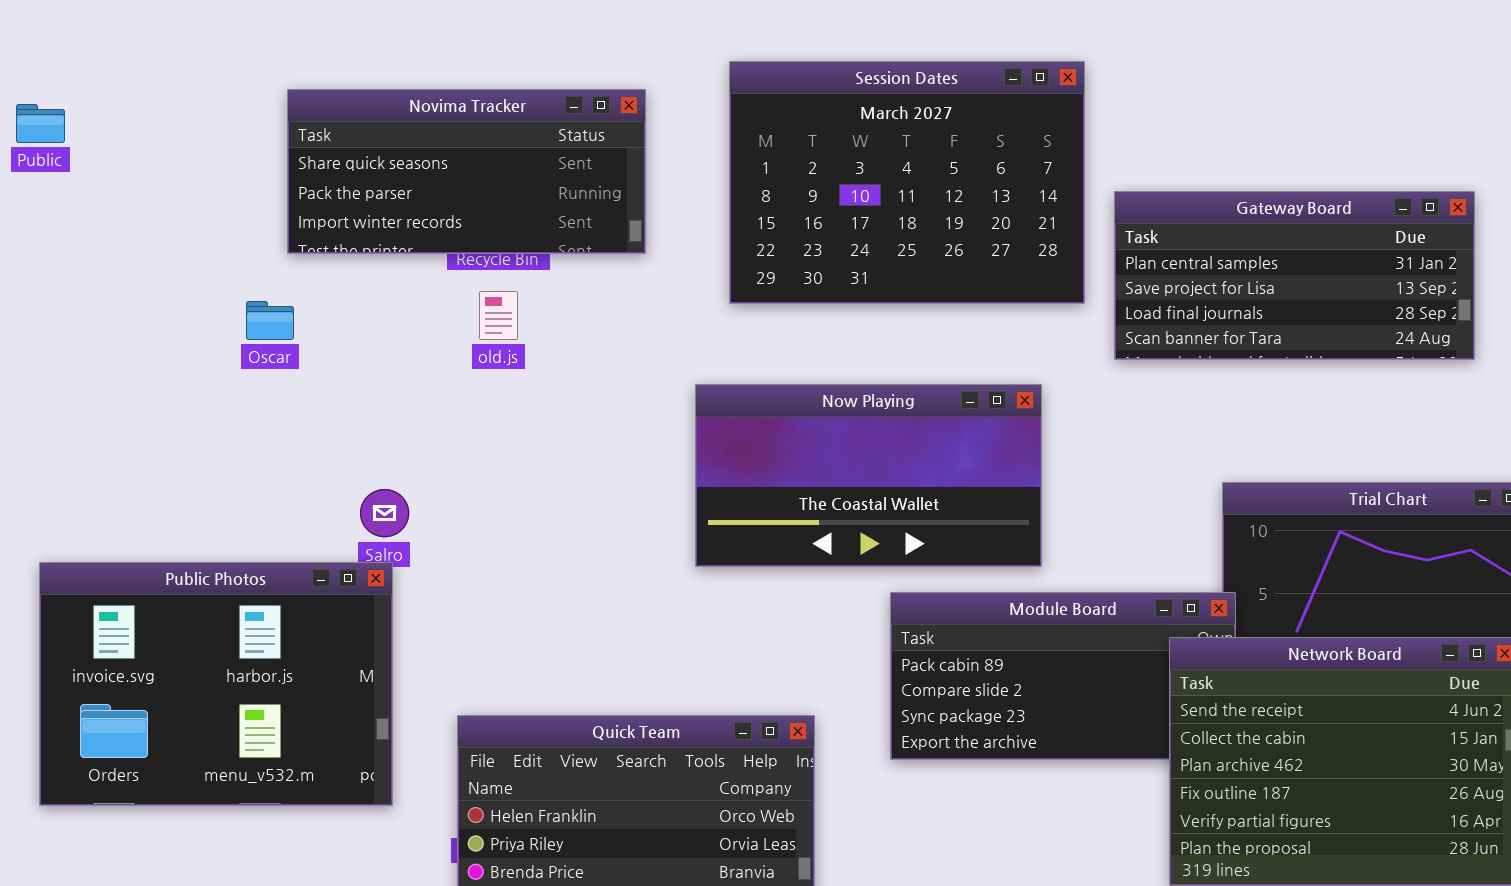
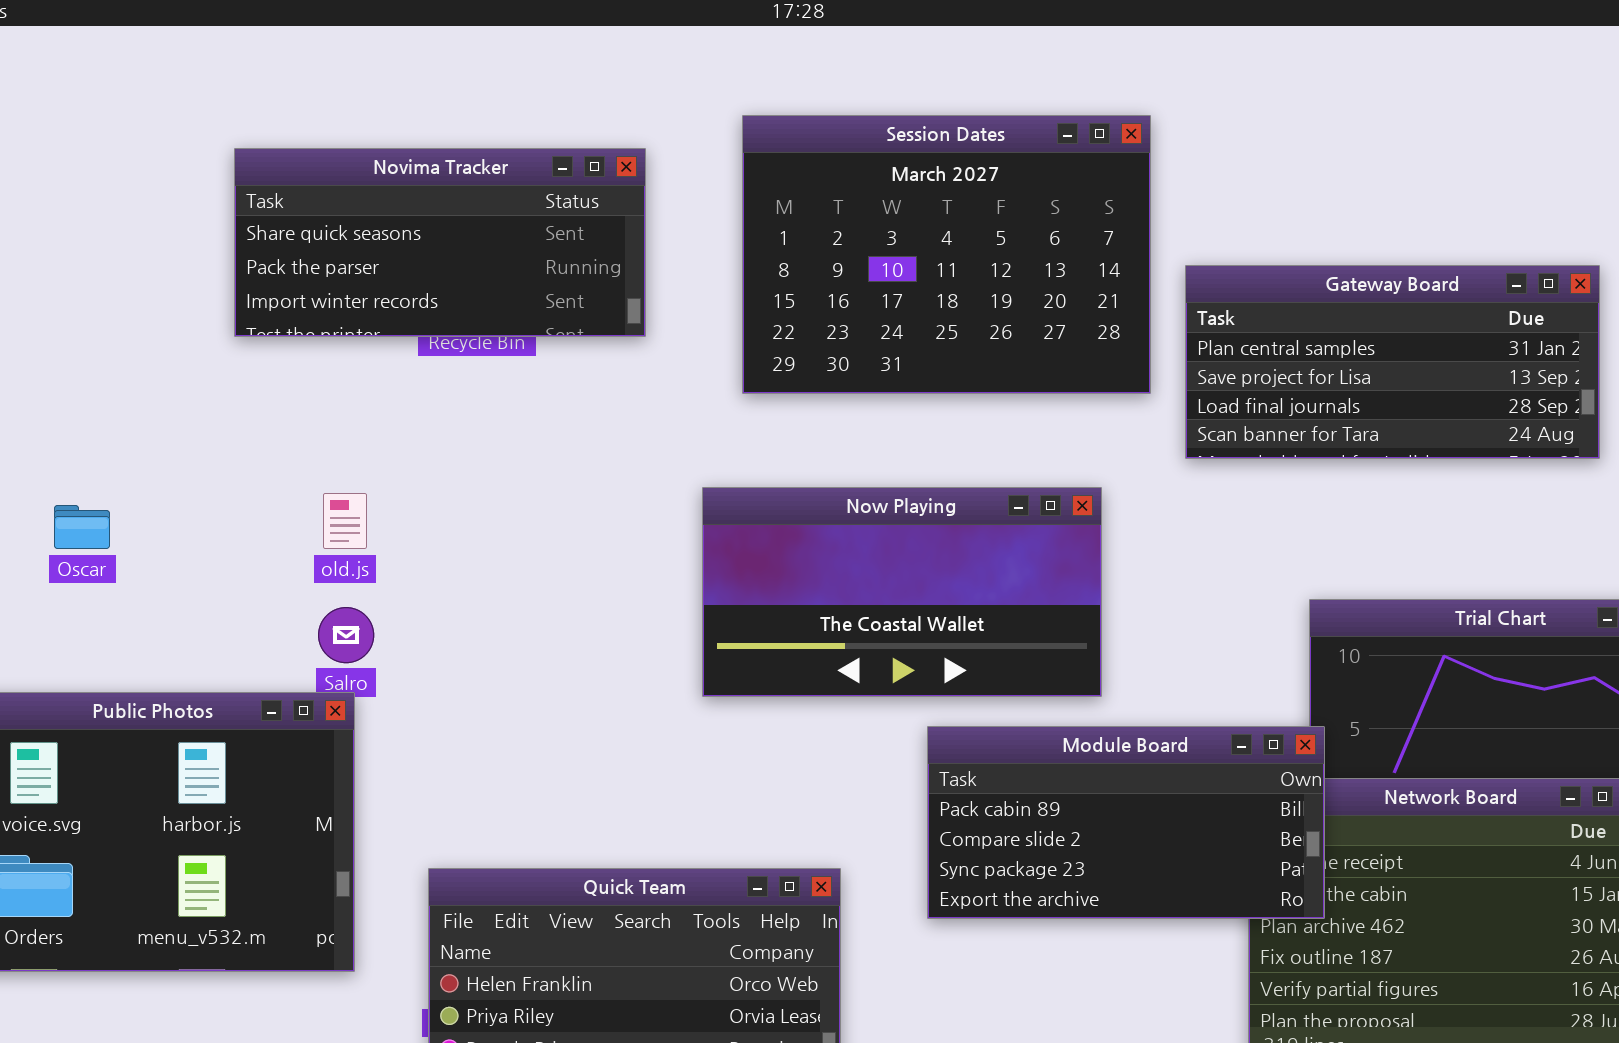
old.js: [479,291,518,340] -> [323,493,367,549], moved
Oscar: [246,301,294,340] -> [54,505,110,549], moved
Module Board: [890,592,1236,760] -> [927,726,1325,919], raised

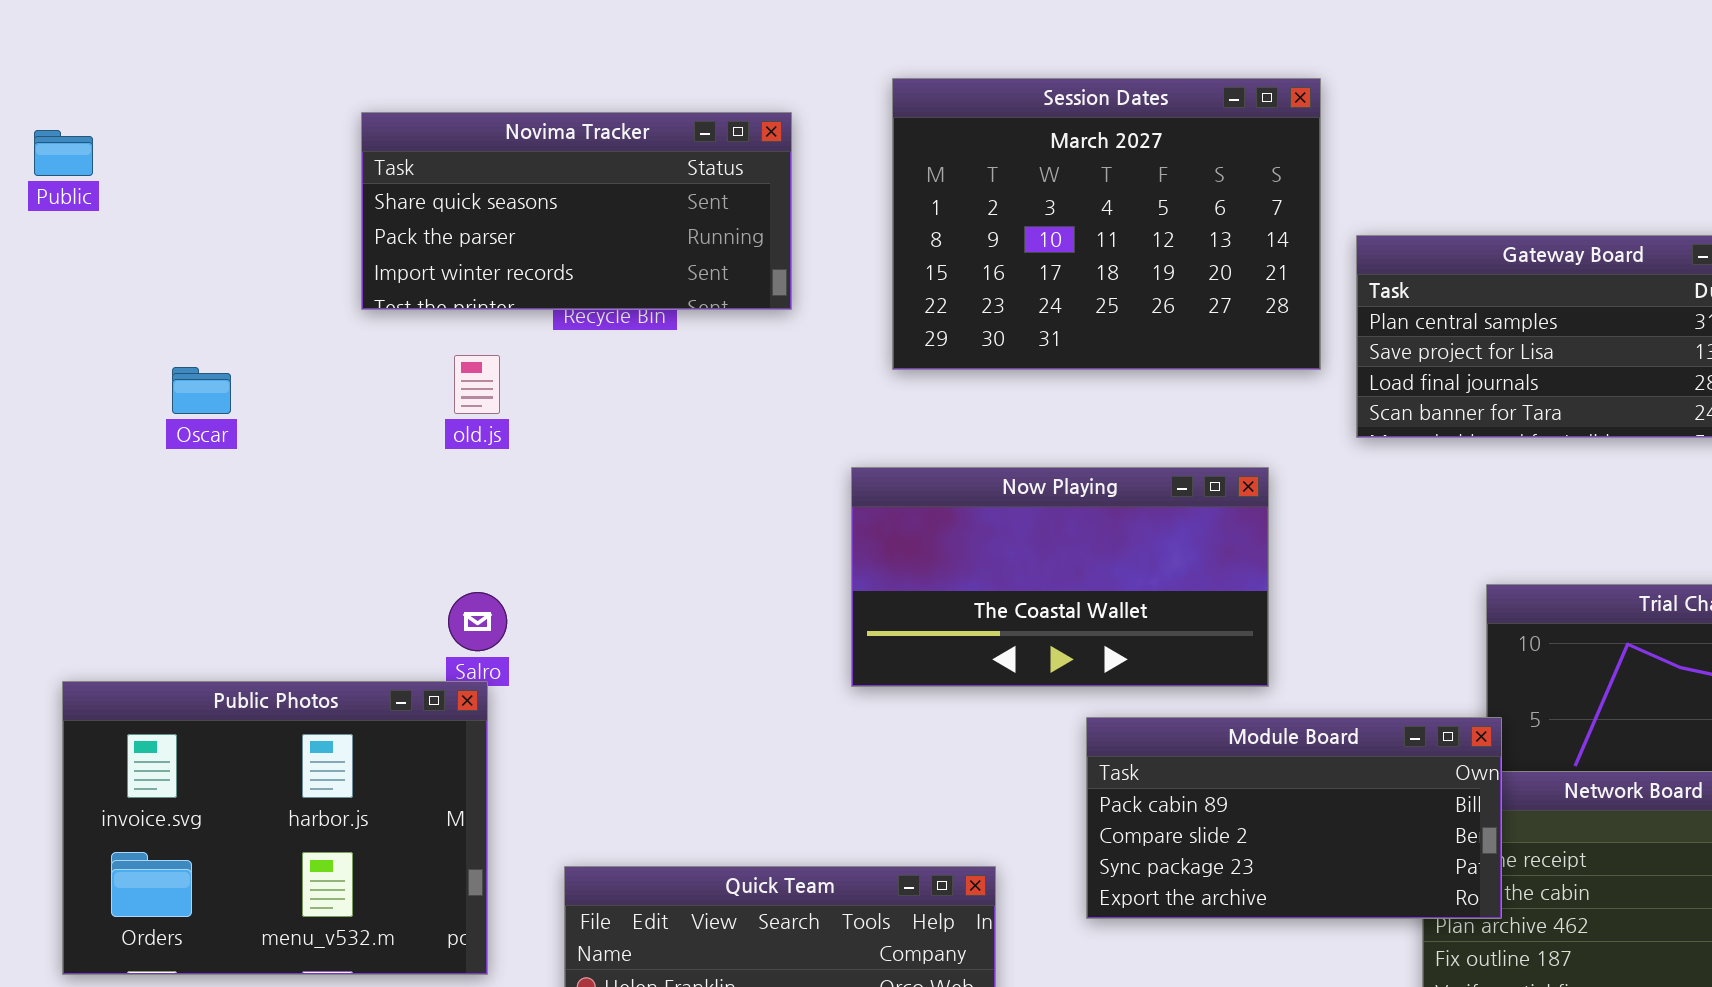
old.js: [323,493,367,549] -> [454,355,500,414], moved
Oscar: [54,505,110,549] -> [172,367,231,414], moved

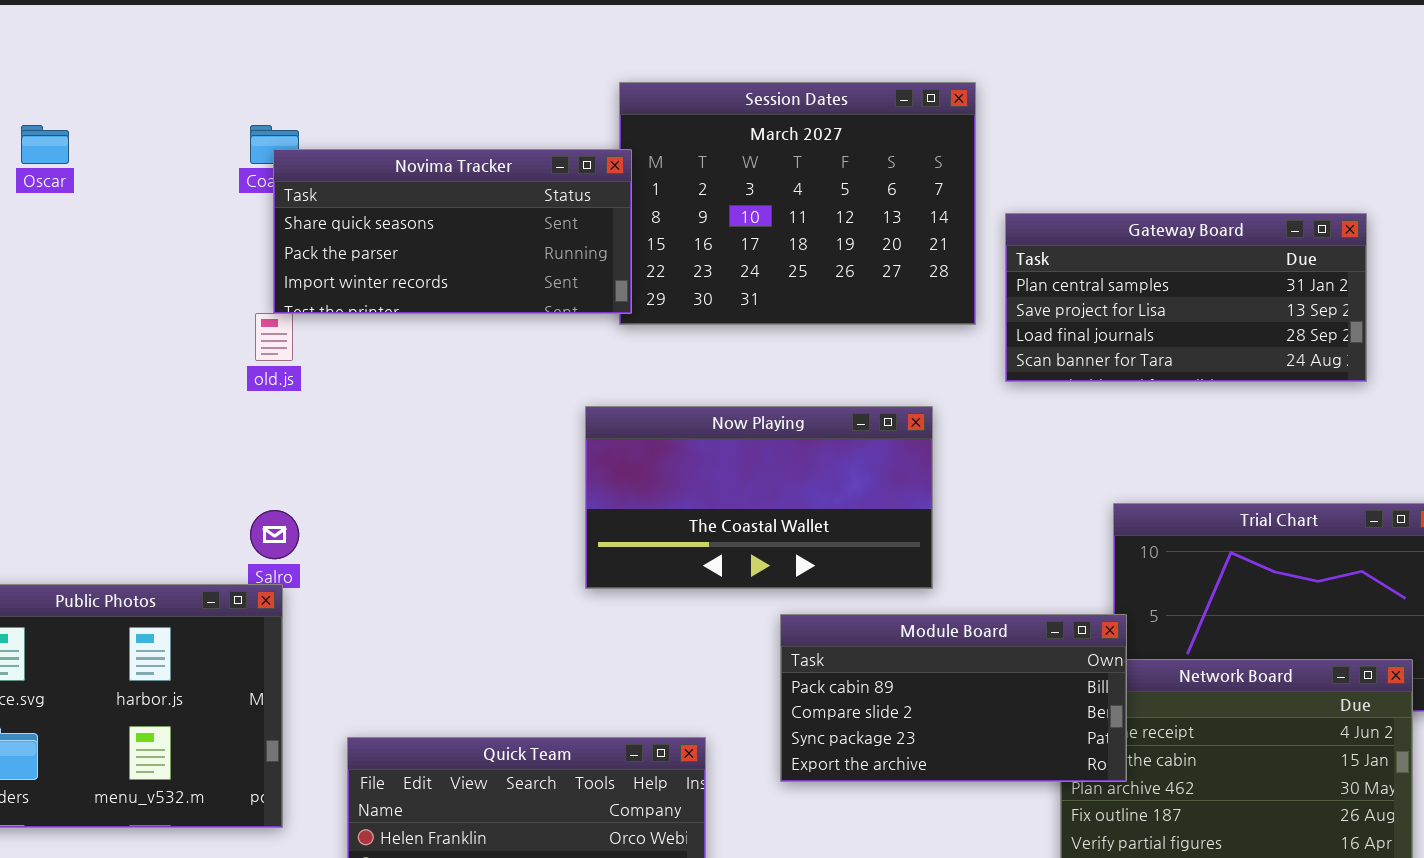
Novima Tracker: [361,112,792,310] -> [273,149,632,314], moved
Oscar: [172,367,231,414] -> [21,125,69,164], moved

